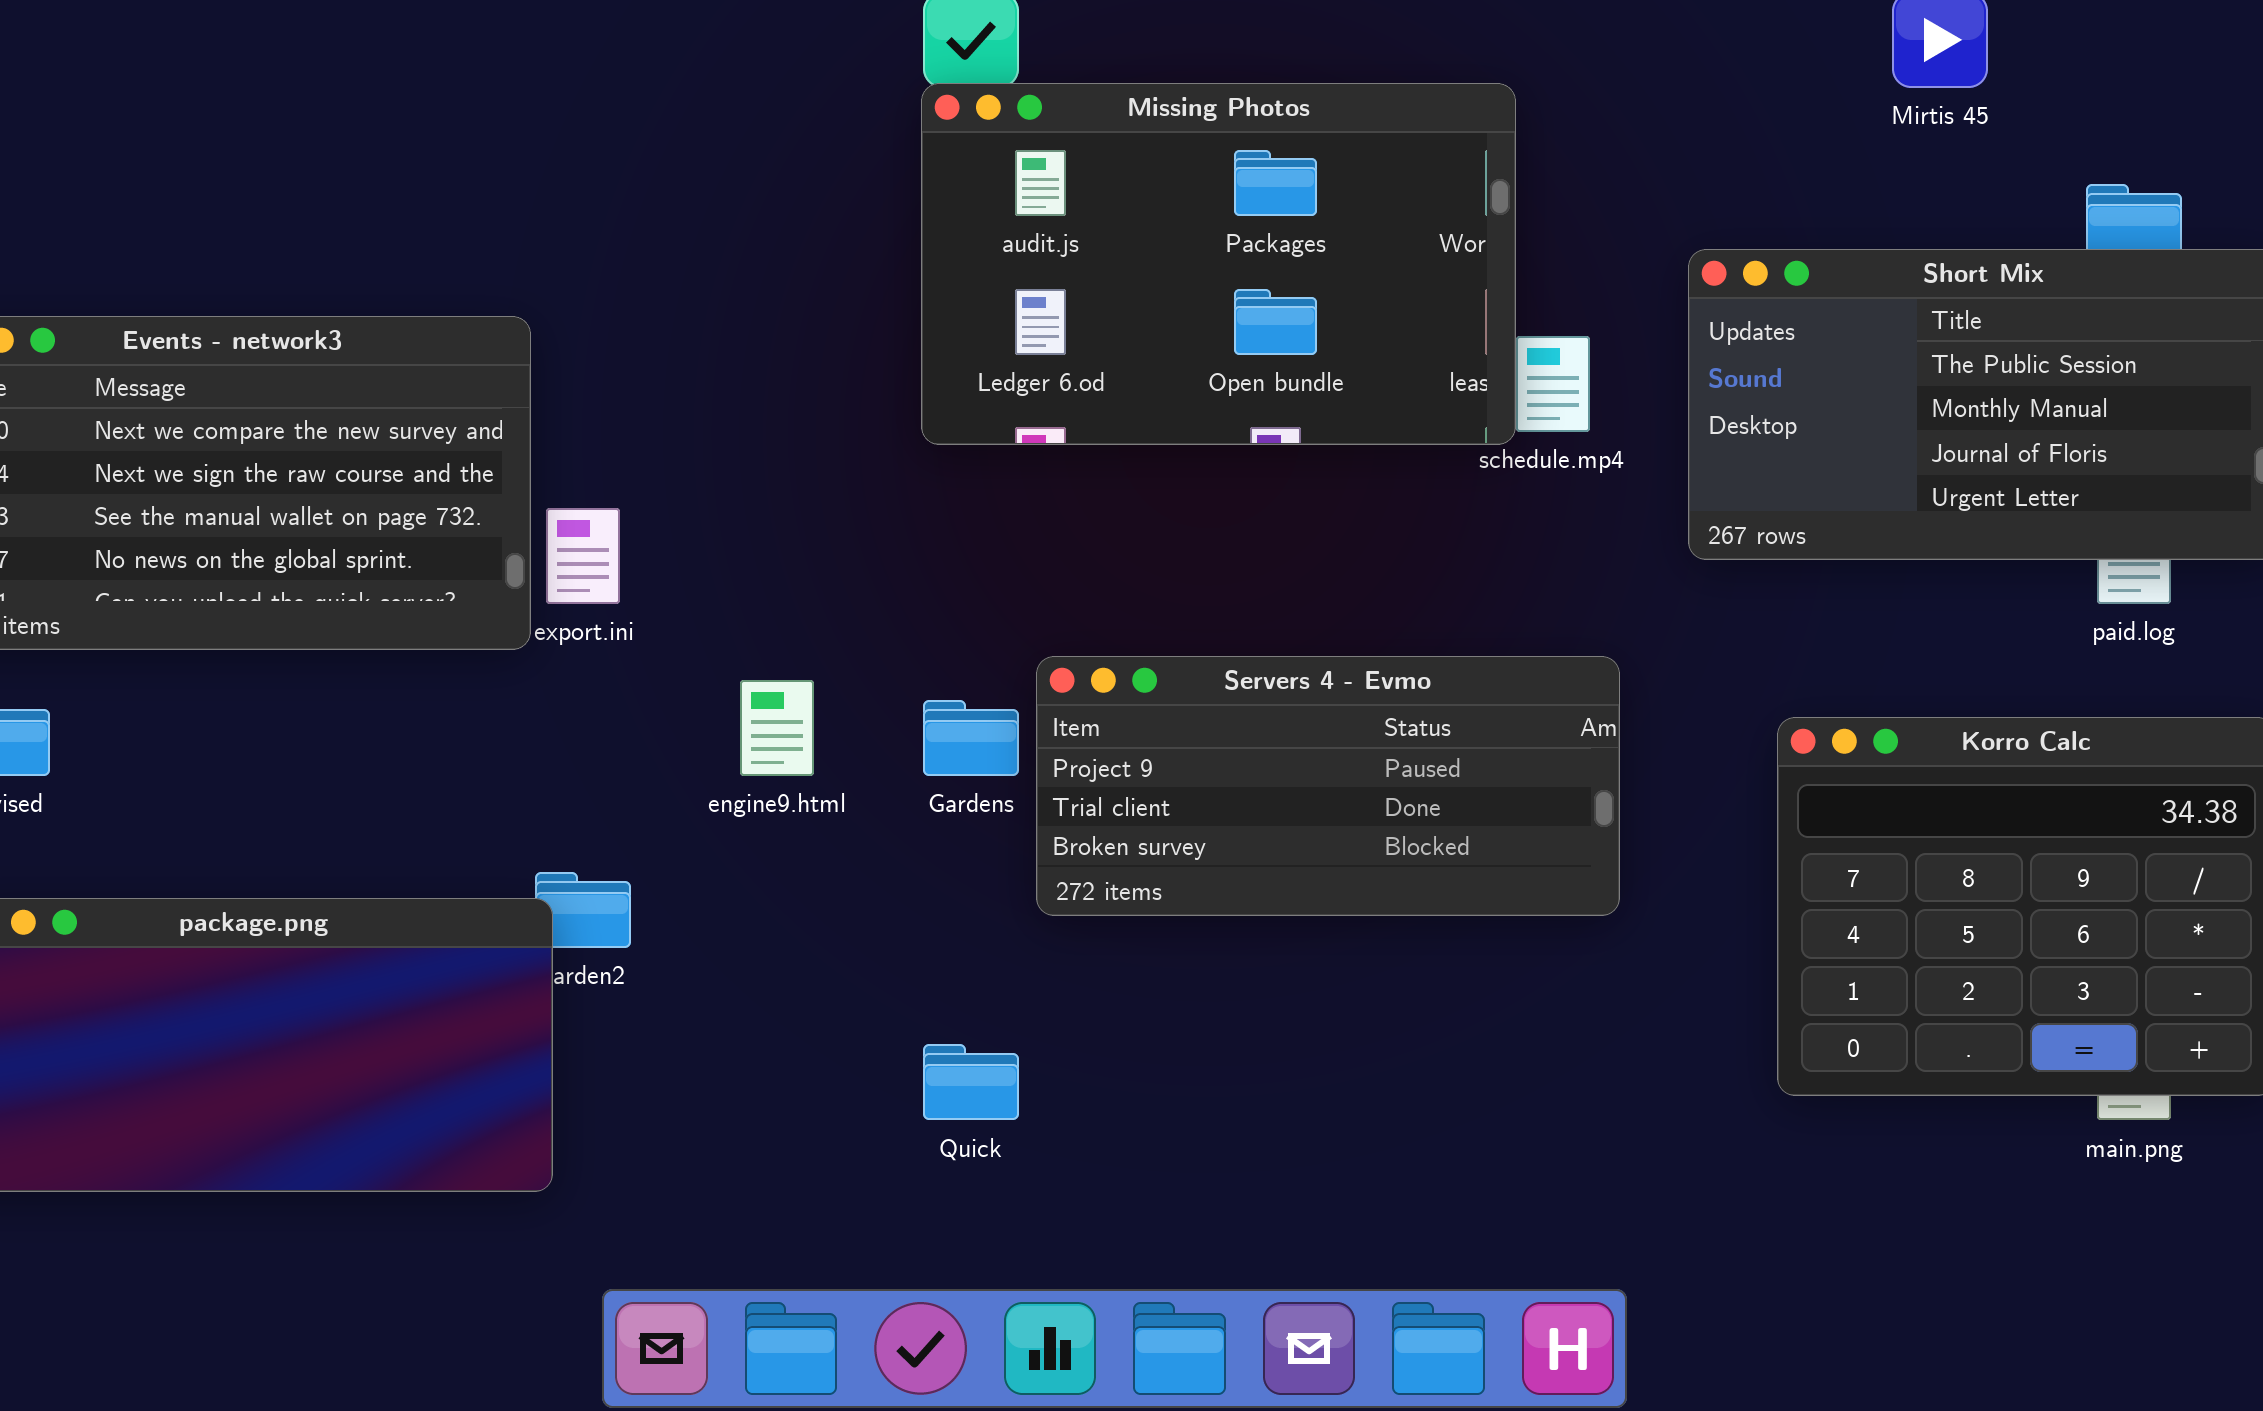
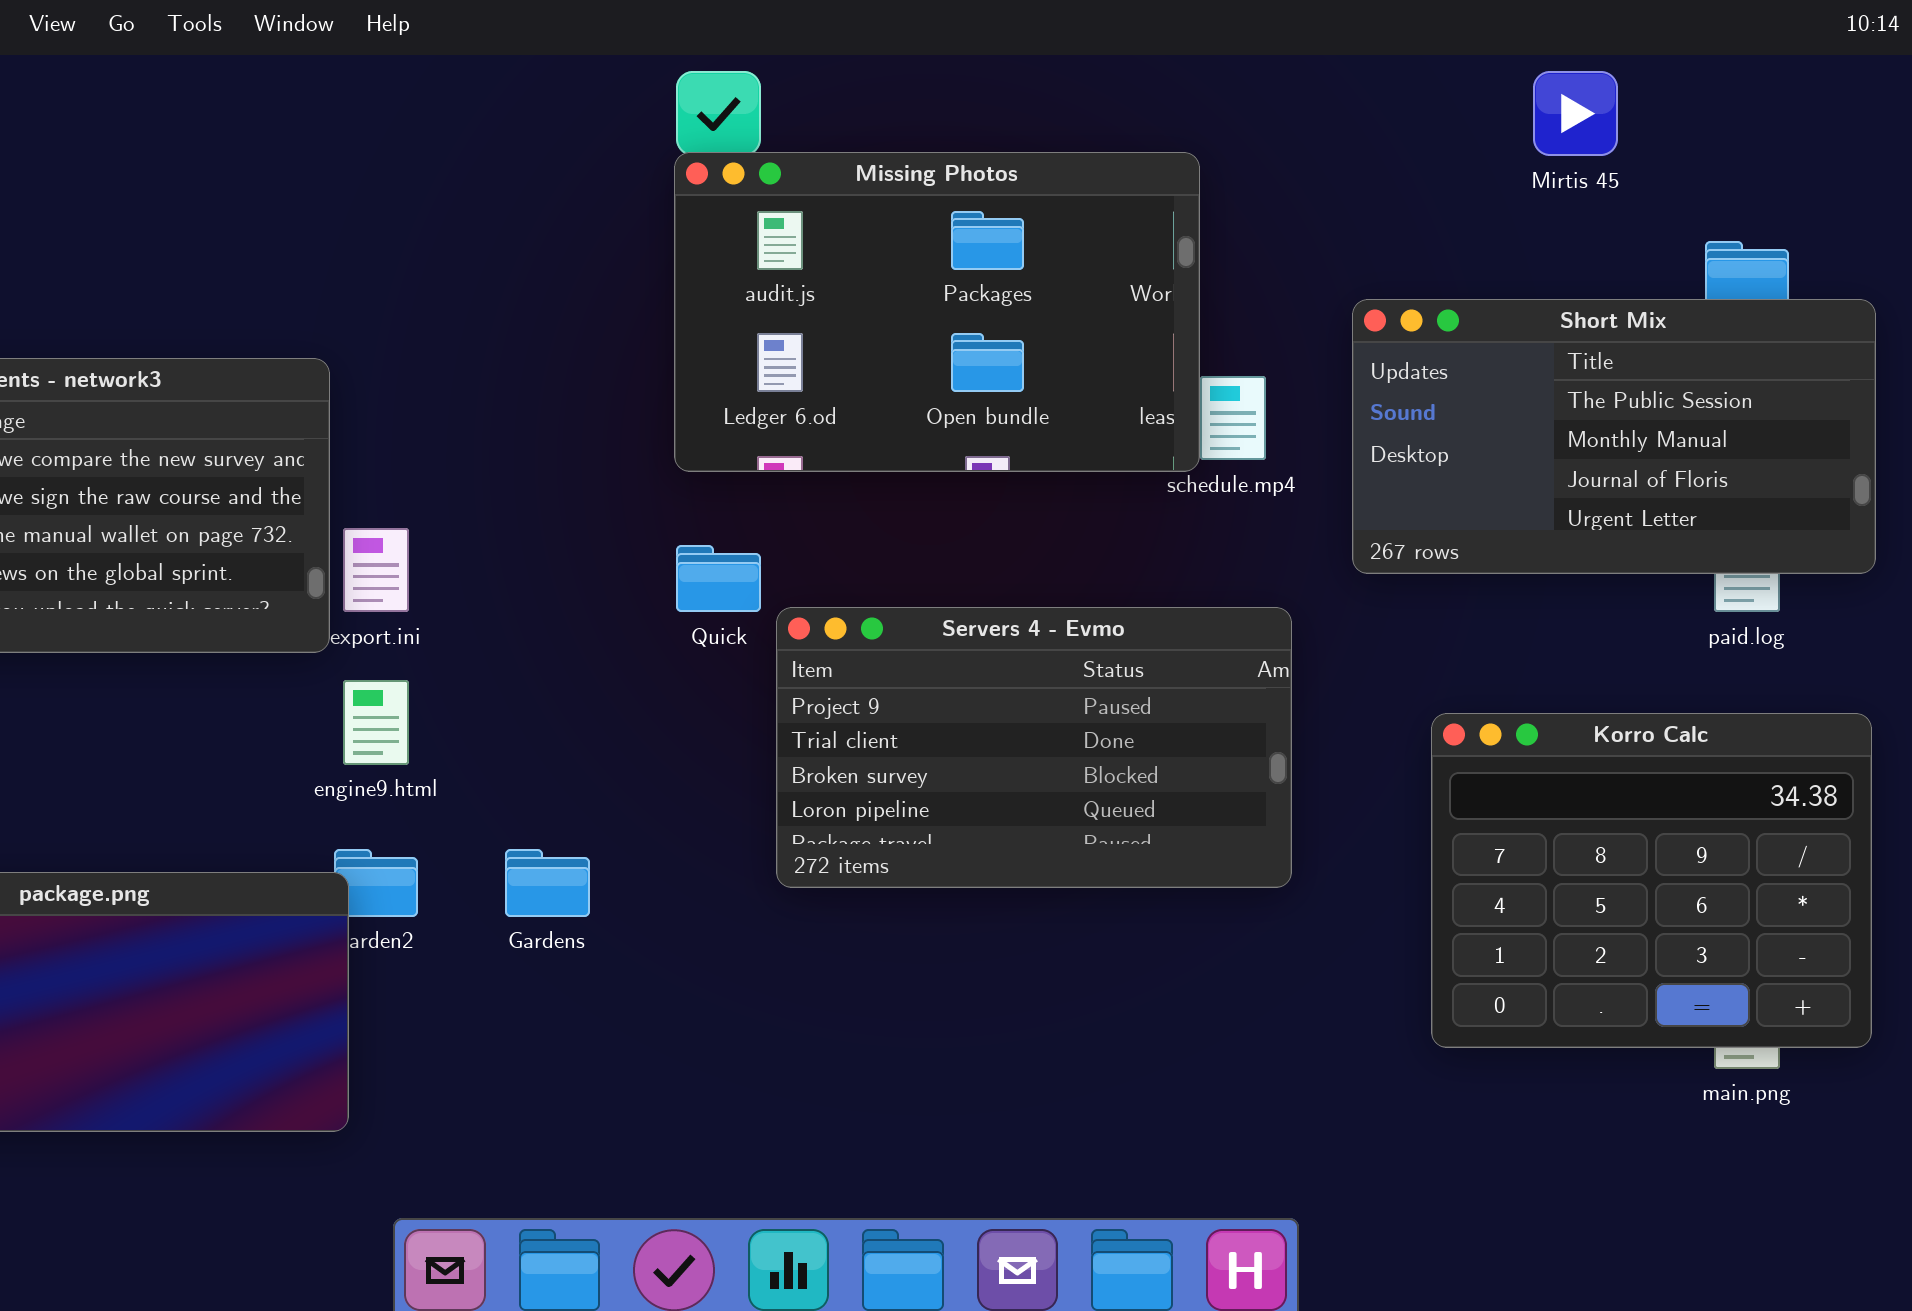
Servers 4 - Evmo: [1036,656,1620,916] -> [776,607,1292,888], resized
engine9.html: [740,680,814,776] -> [343,680,409,765], moved
Gardens: [923,700,1019,776] -> [505,849,590,917], moved
Quick: [923,1044,1019,1120] -> [676,545,761,612], moved

